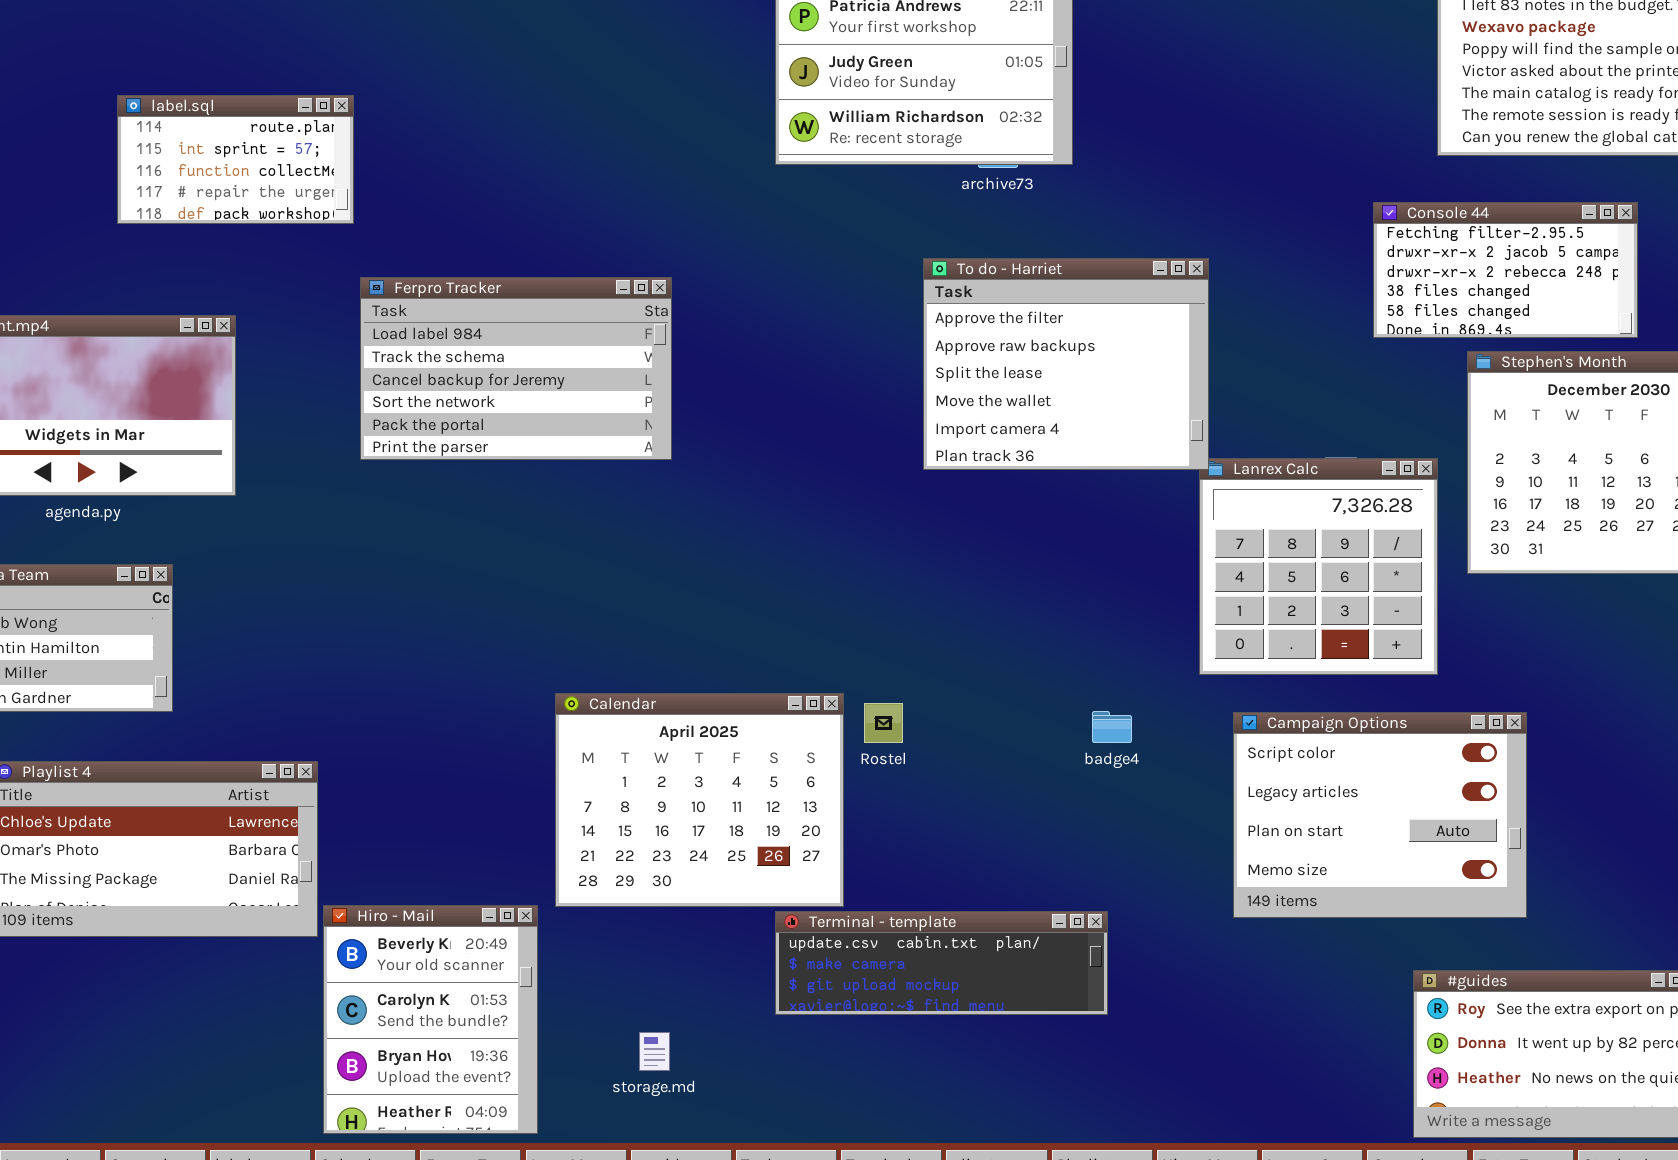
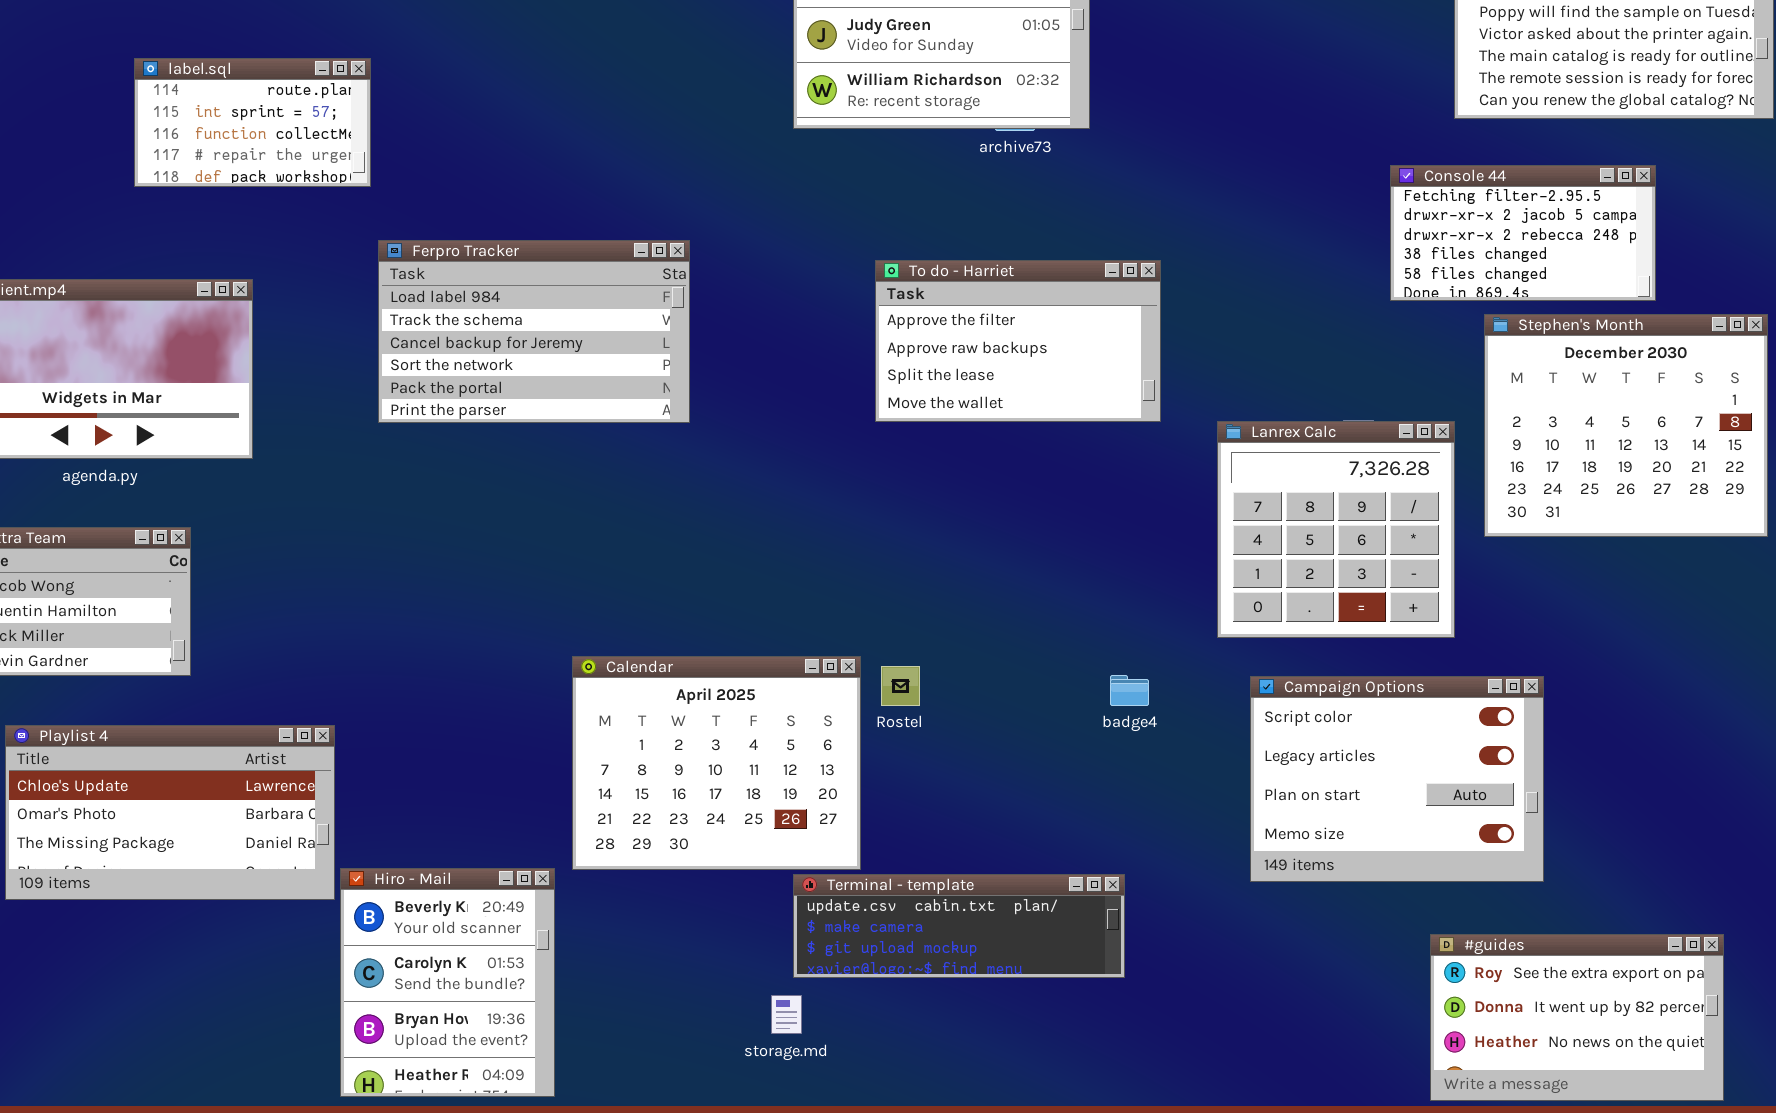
To do - Harriet: [923,258,1209,470] -> [875,260,1161,422], moved, resized
storage.md: [639,1032,670,1071] -> [771,995,802,1034], moved

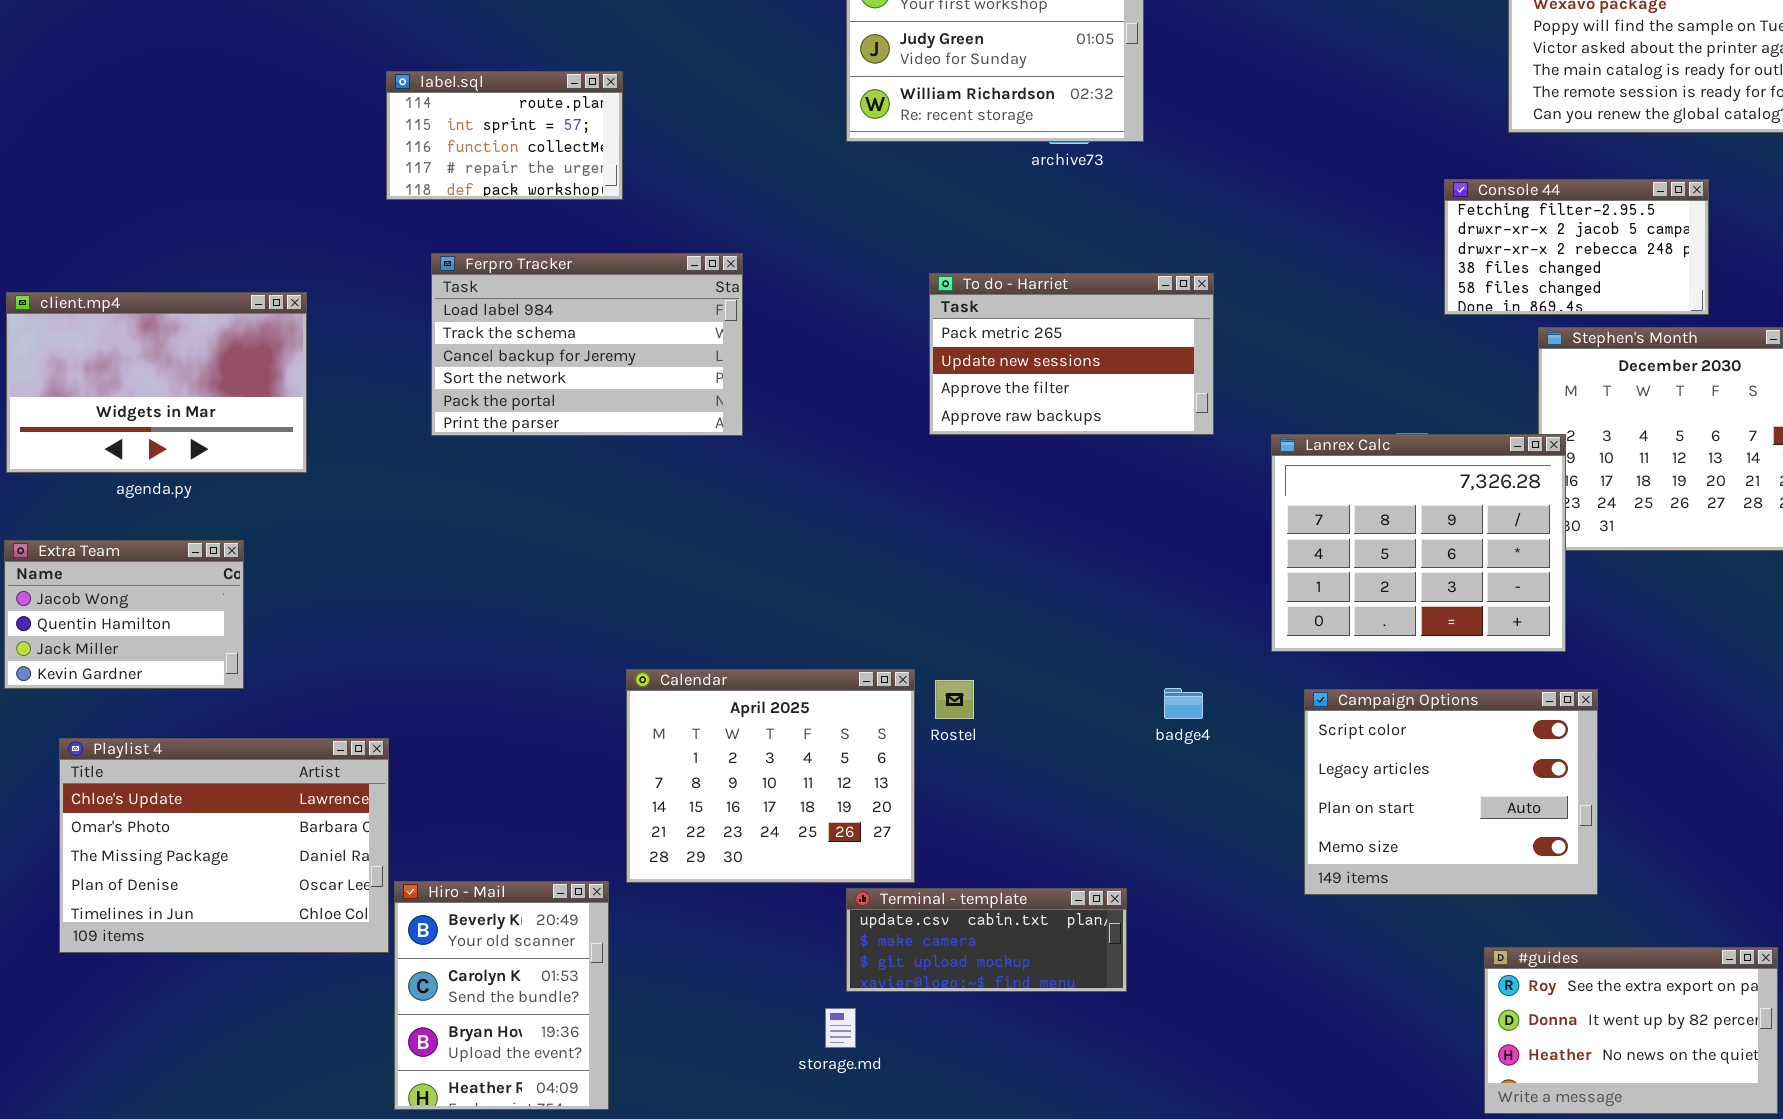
label.sql: [134,58,371,187] -> [386,71,623,200], moved
To do - Harriet: [875,260,1161,422] -> [929,273,1214,435], scrolled up 2 rows
Lanrex Calc: [1217,421,1455,638] -> [1271,434,1566,652], resized
Playlist 4: [5,725,335,900] -> [59,738,389,953], resized
Terminal - template: [793,874,1125,978] -> [846,888,1127,992], resized

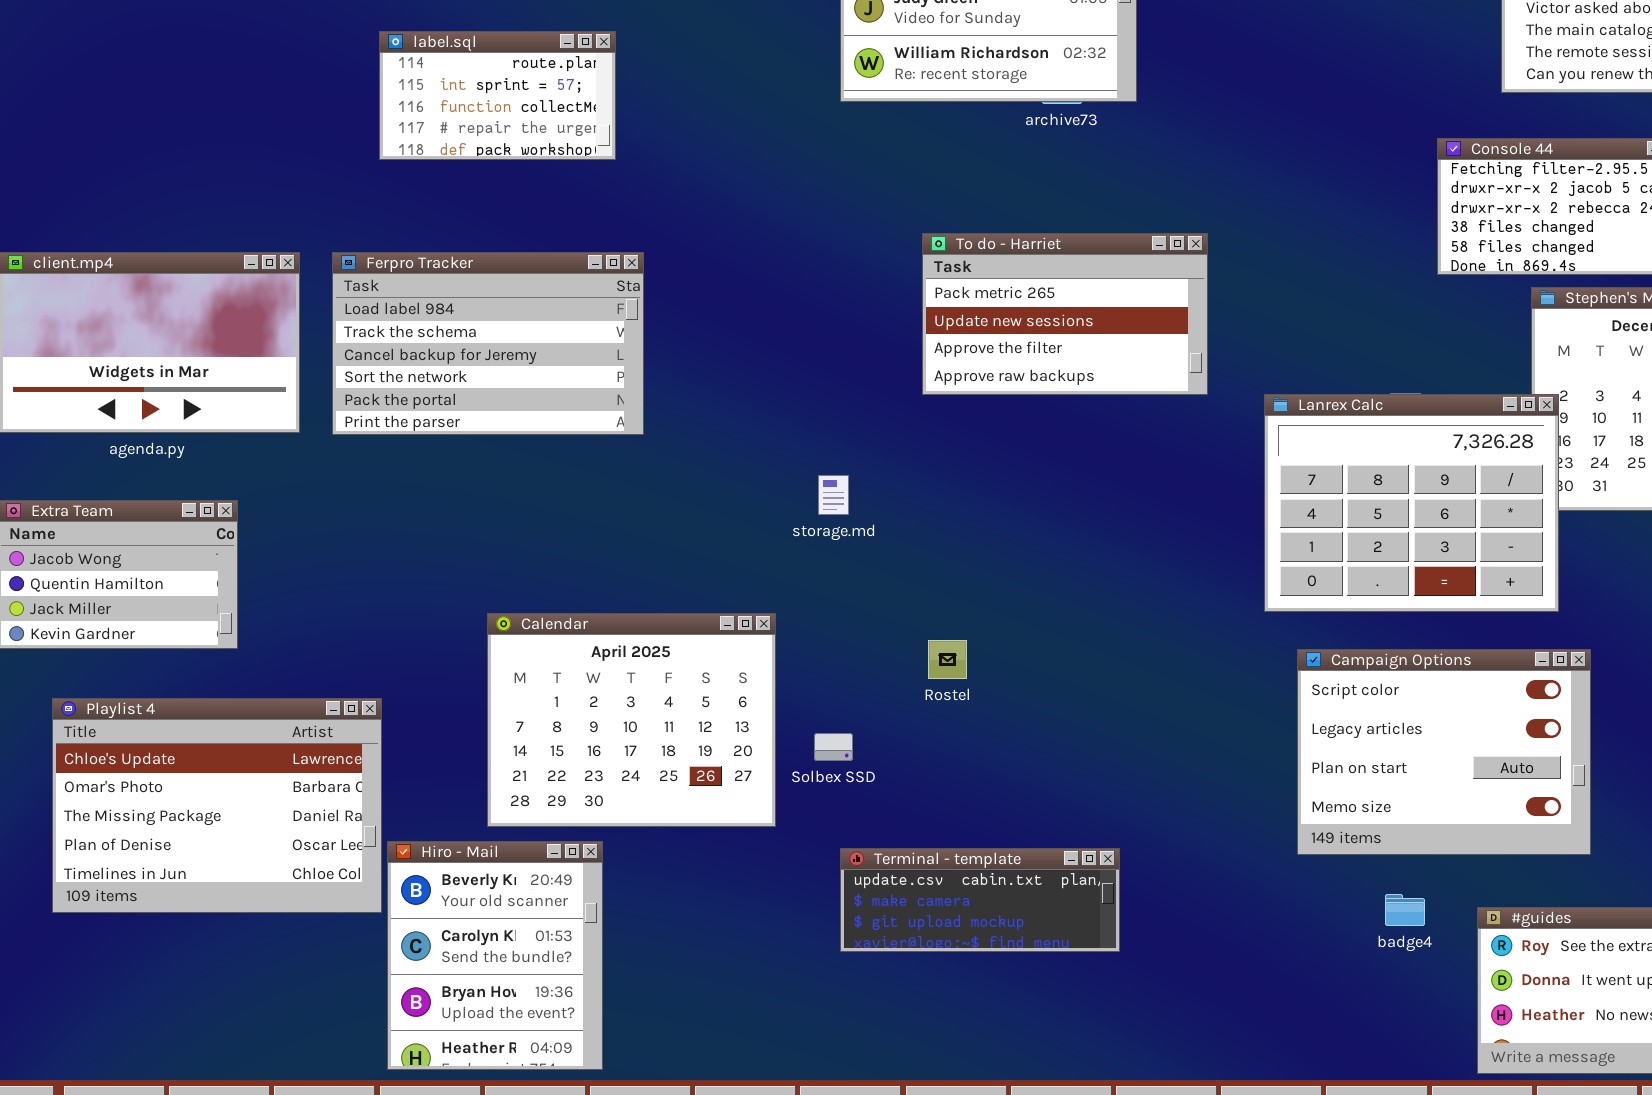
Ferpro Tracker: [431,253,743,436] -> [332,252,644,435], moved
Calendar: [626,669,915,883] -> [487,613,776,827], moved
badge4: [1164,688,1203,719] -> [1385,894,1425,926], moved
storage.md: [825,1008,856,1048] -> [818,475,849,515], moved

